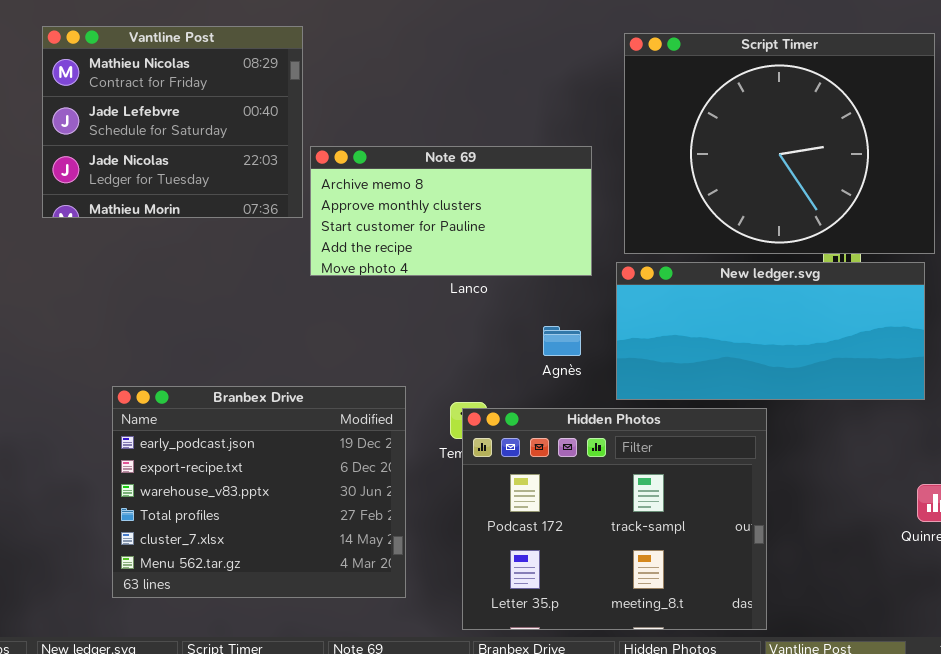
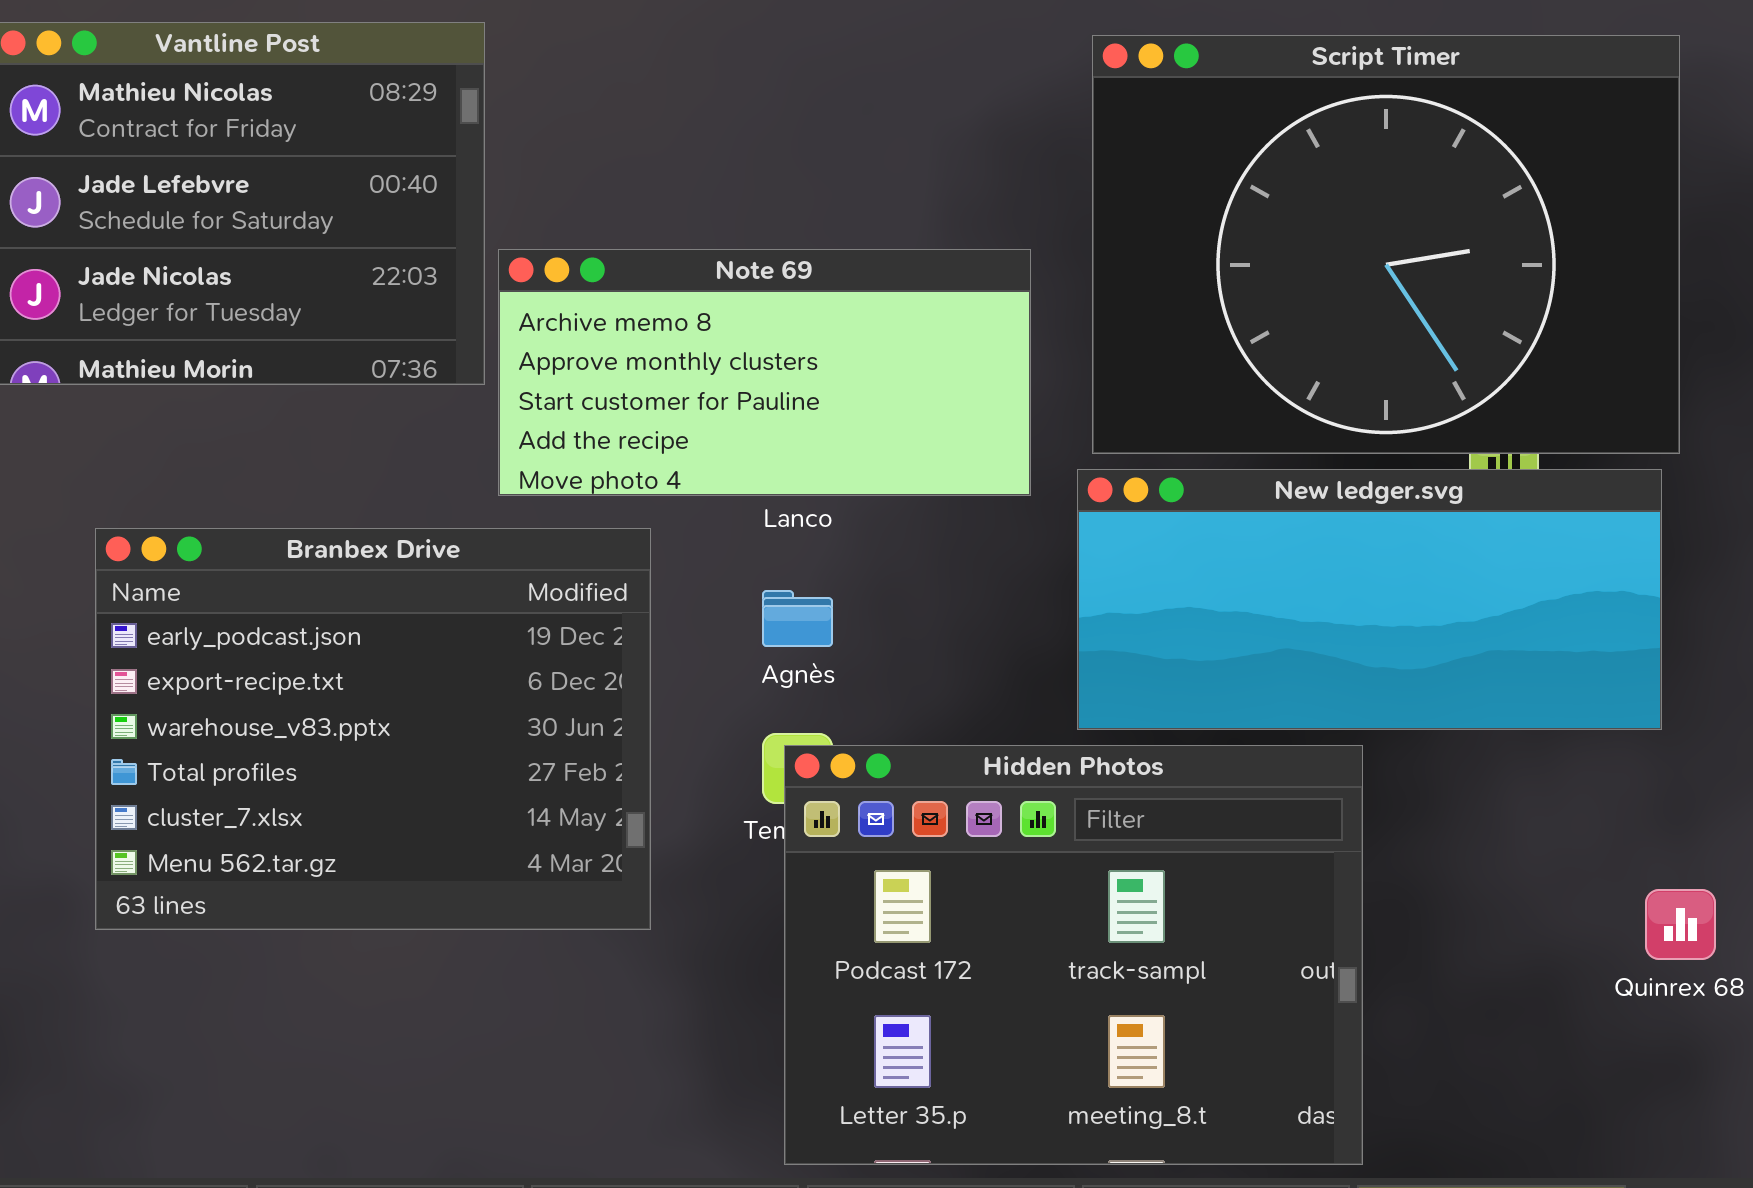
Agnès: [543,326,581,356] -> [762,590,833,647], moved
Branbex Drive: [112,386,406,598] -> [95,528,651,930], moved

